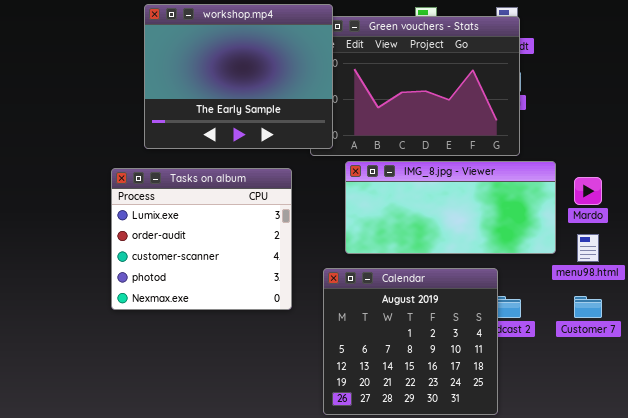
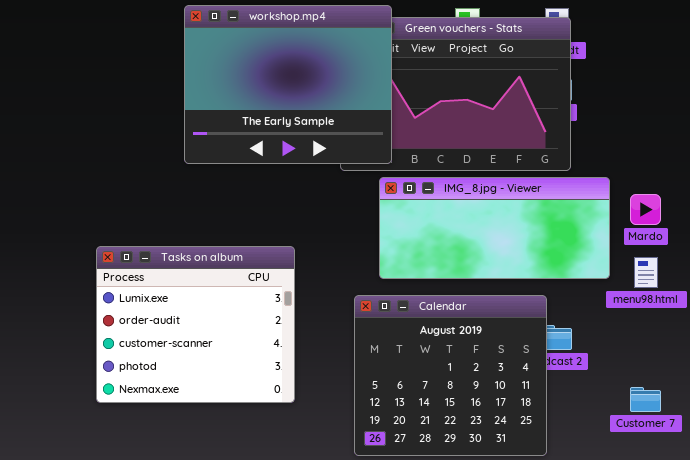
workshop.mp4: [144,4,333,149] -> [184,5,392,164], moved
Tasks on album: [111,168,292,310] -> [96,246,295,403], moved
Customer 7: [574,296,602,318] -> [630,387,661,412], moved

